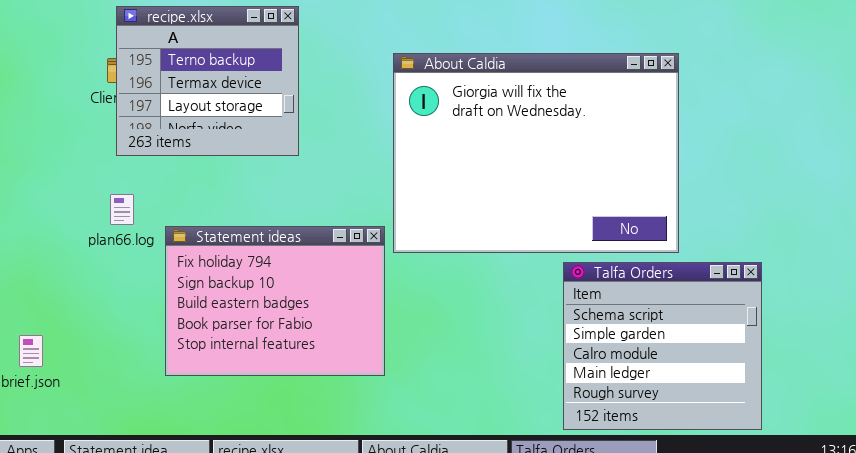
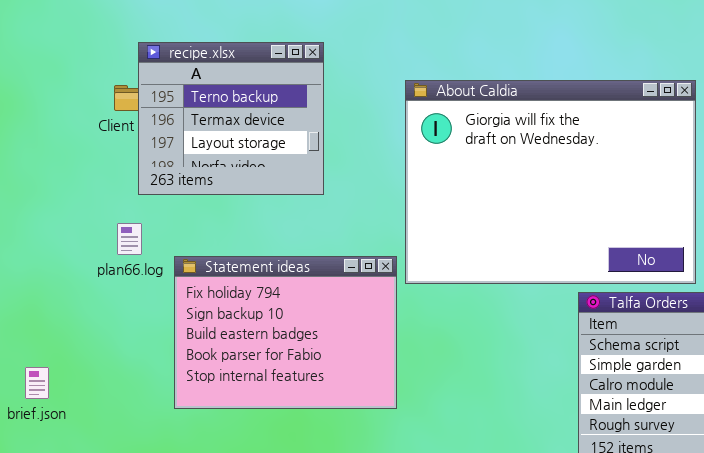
recipe.xlsx: [116,6,299,156] -> [138,42,324,195], moved

